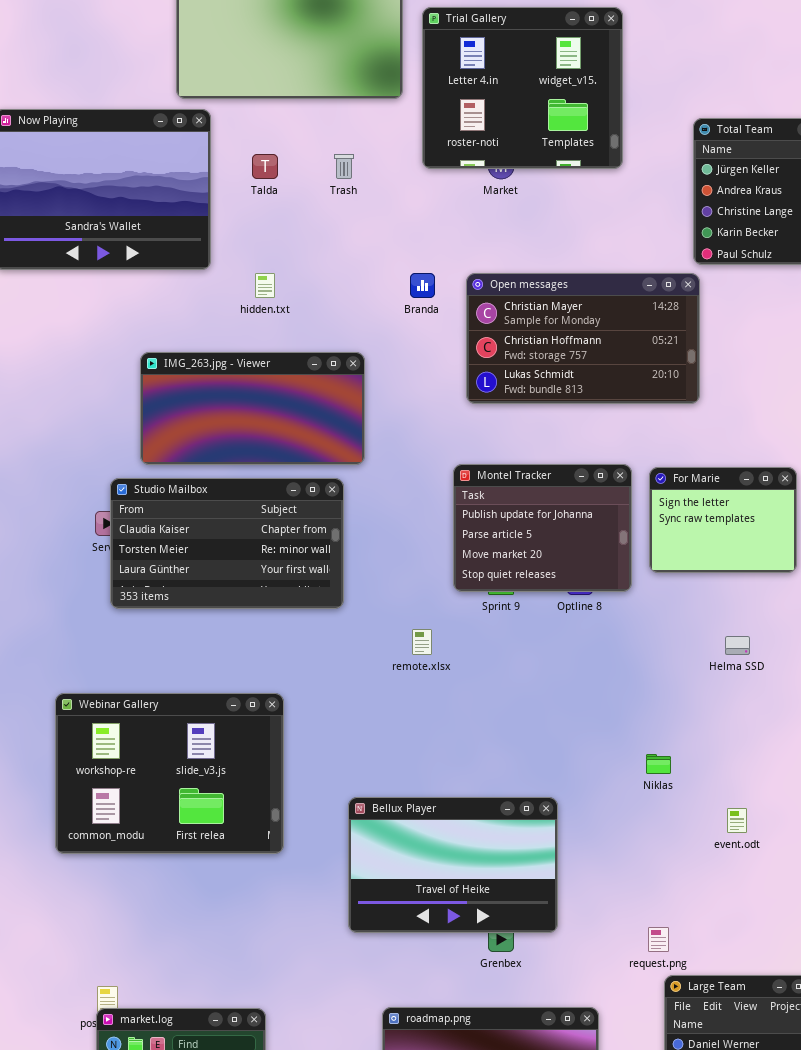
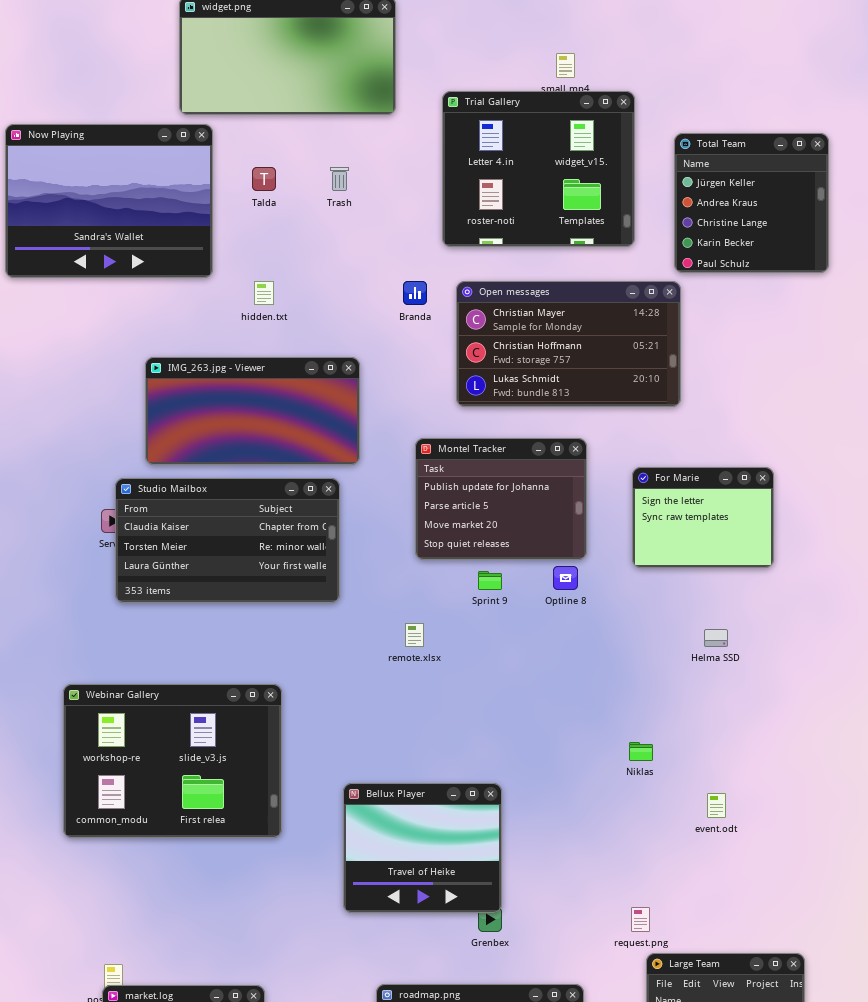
Trial Gallery: [422,7,623,169] -> [442,91,635,247], moved
Montel Tracker: [453,464,632,592] -> [415,438,587,560], moved
Bellux Player: [348,797,558,933] -> [343,783,502,913], resized

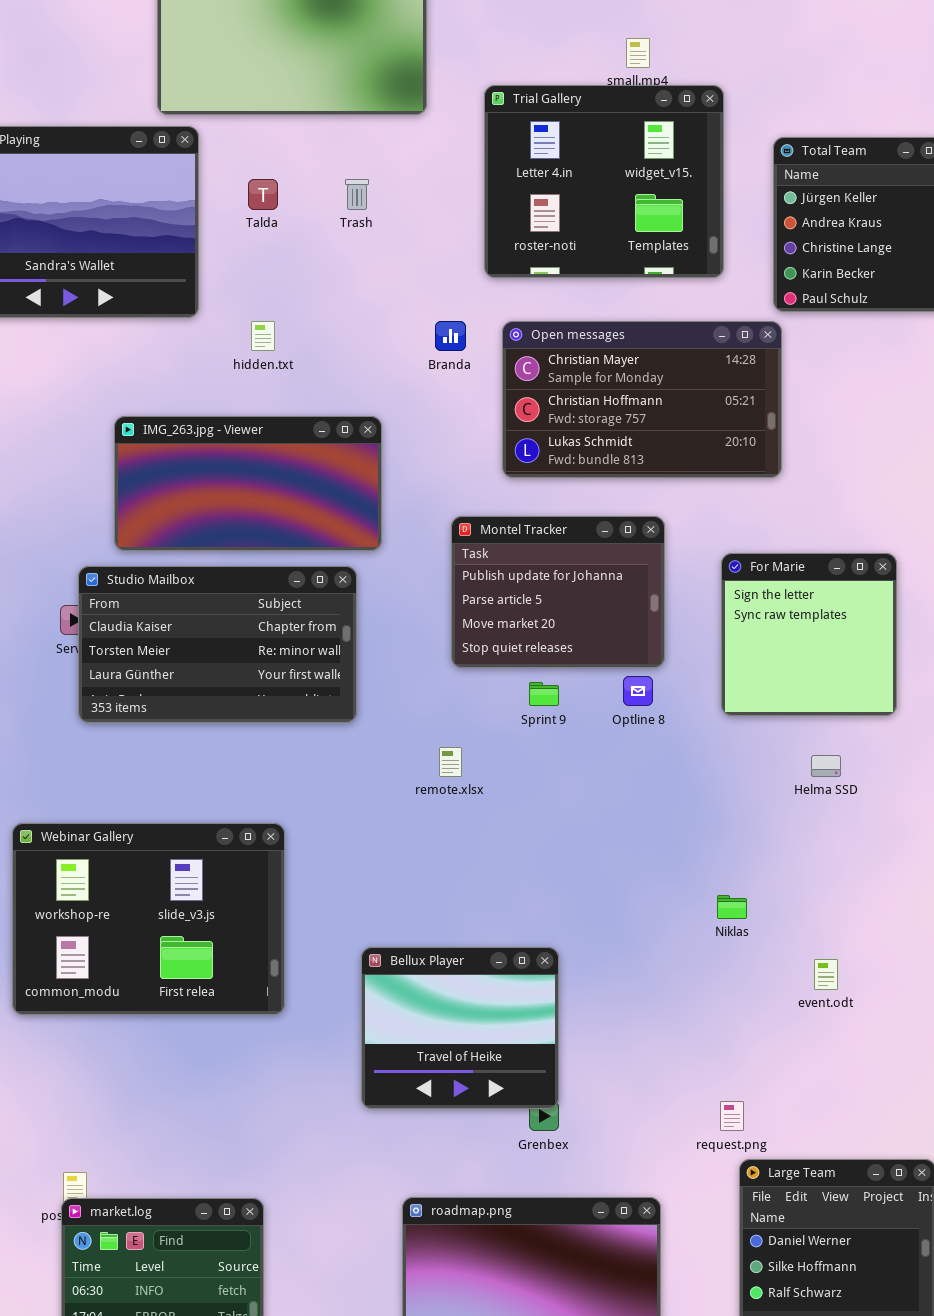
For Marie: [632,467,774,568] -> [721,553,897,716], resized

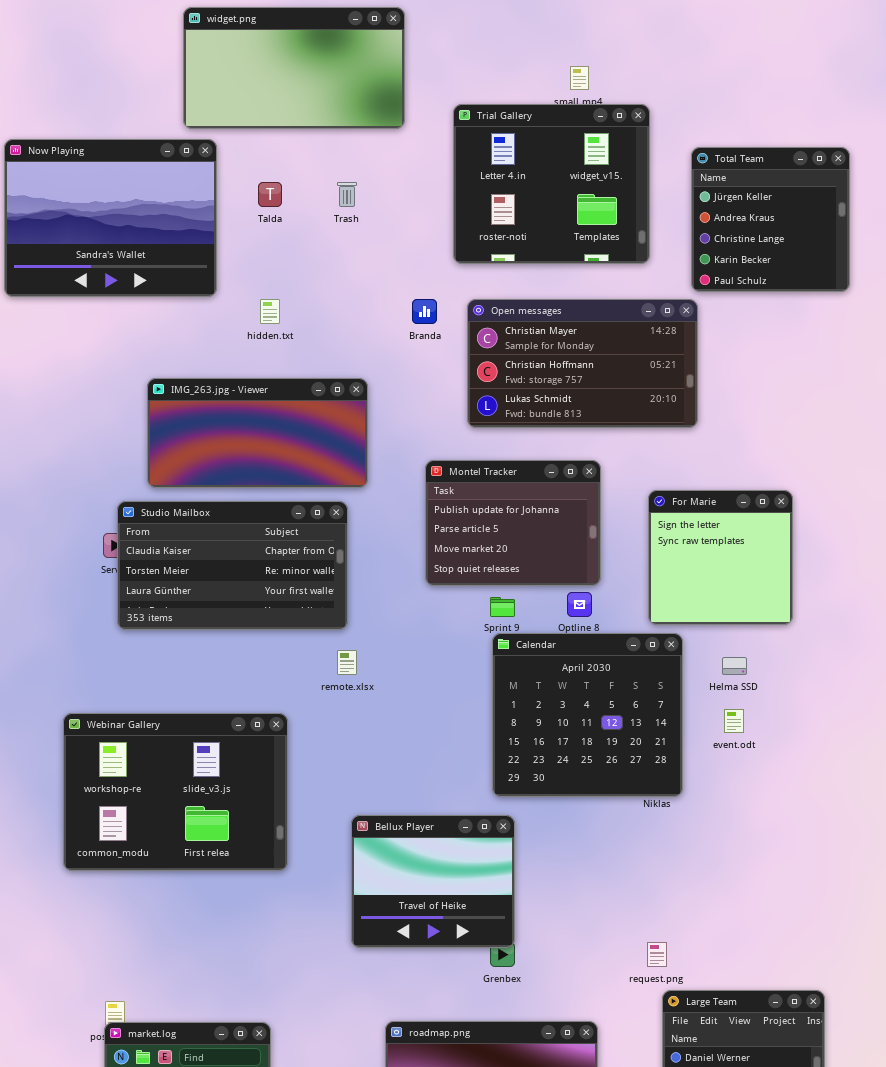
Calendar: none -> [492,633,683,797], opened
remote.xlsx: [439,747,462,777] -> [337,650,357,675], moved
event.odt: [814,959,838,990] -> [724,709,744,733], moved

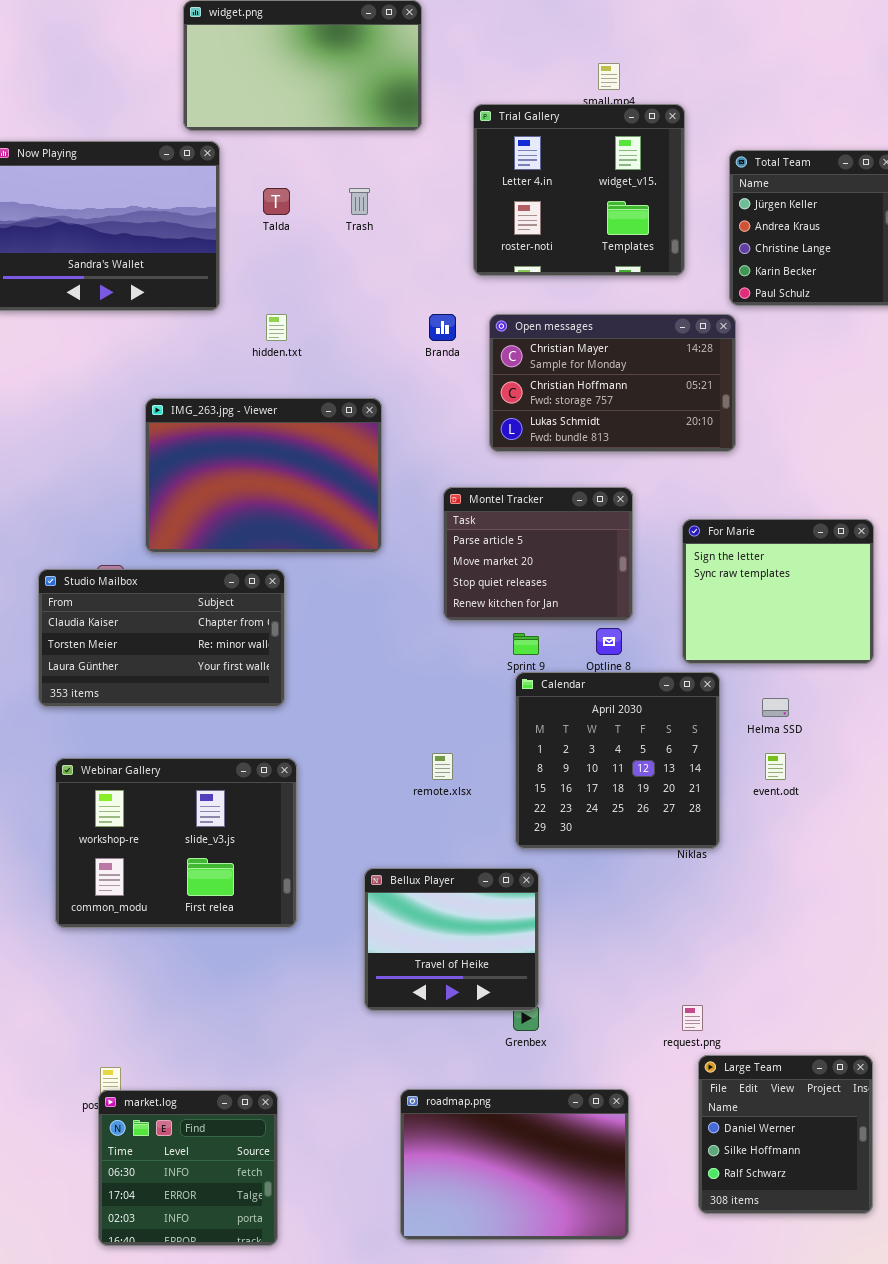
IMG_263.jpg - Viewer: [147,378,368,488] -> [145,398,382,553], resized
Montel Tracker: [425,460,601,586] -> [443,487,633,621], scrolled down 1 row
For Marie: [648,490,793,625] -> [682,519,874,664], resized
Studio Mailbox: [117,501,348,630] -> [38,569,285,707], moved
remote.xlsx: [337,650,357,675] -> [432,753,453,780], moved

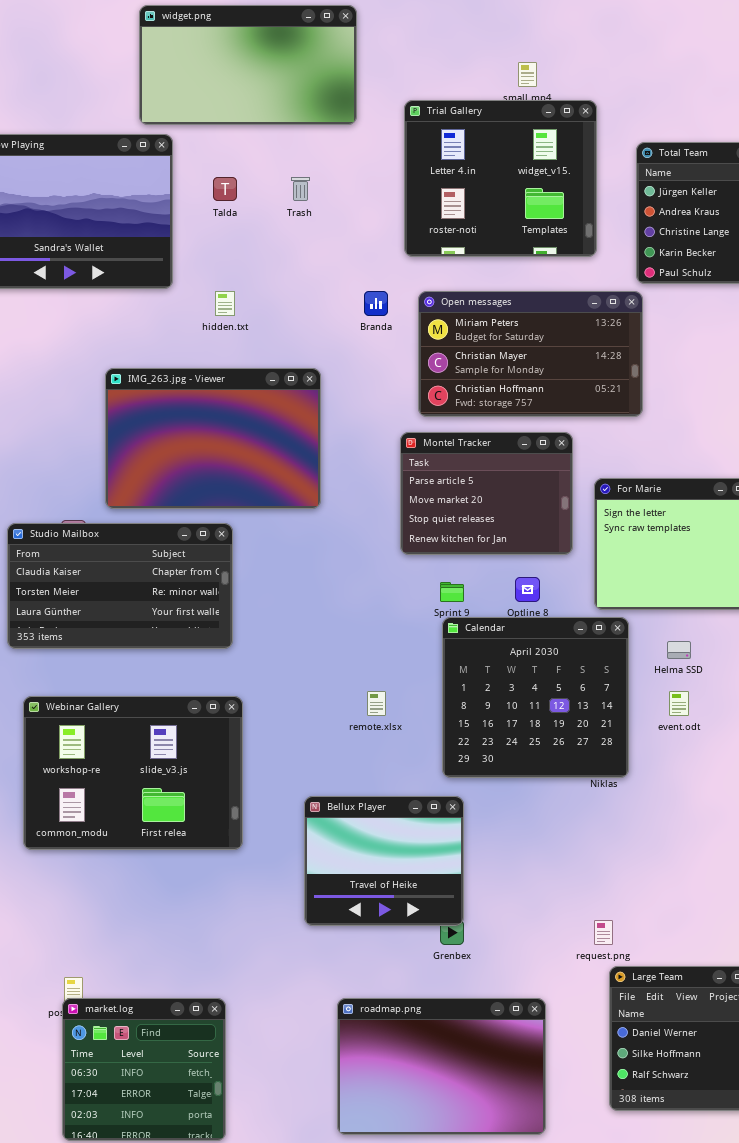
Open messages: [489,314,736,452] -> [418,291,643,417], scrolled up 1 row
Montel Tracker: [443,487,633,621] -> [400,432,573,555], moved

